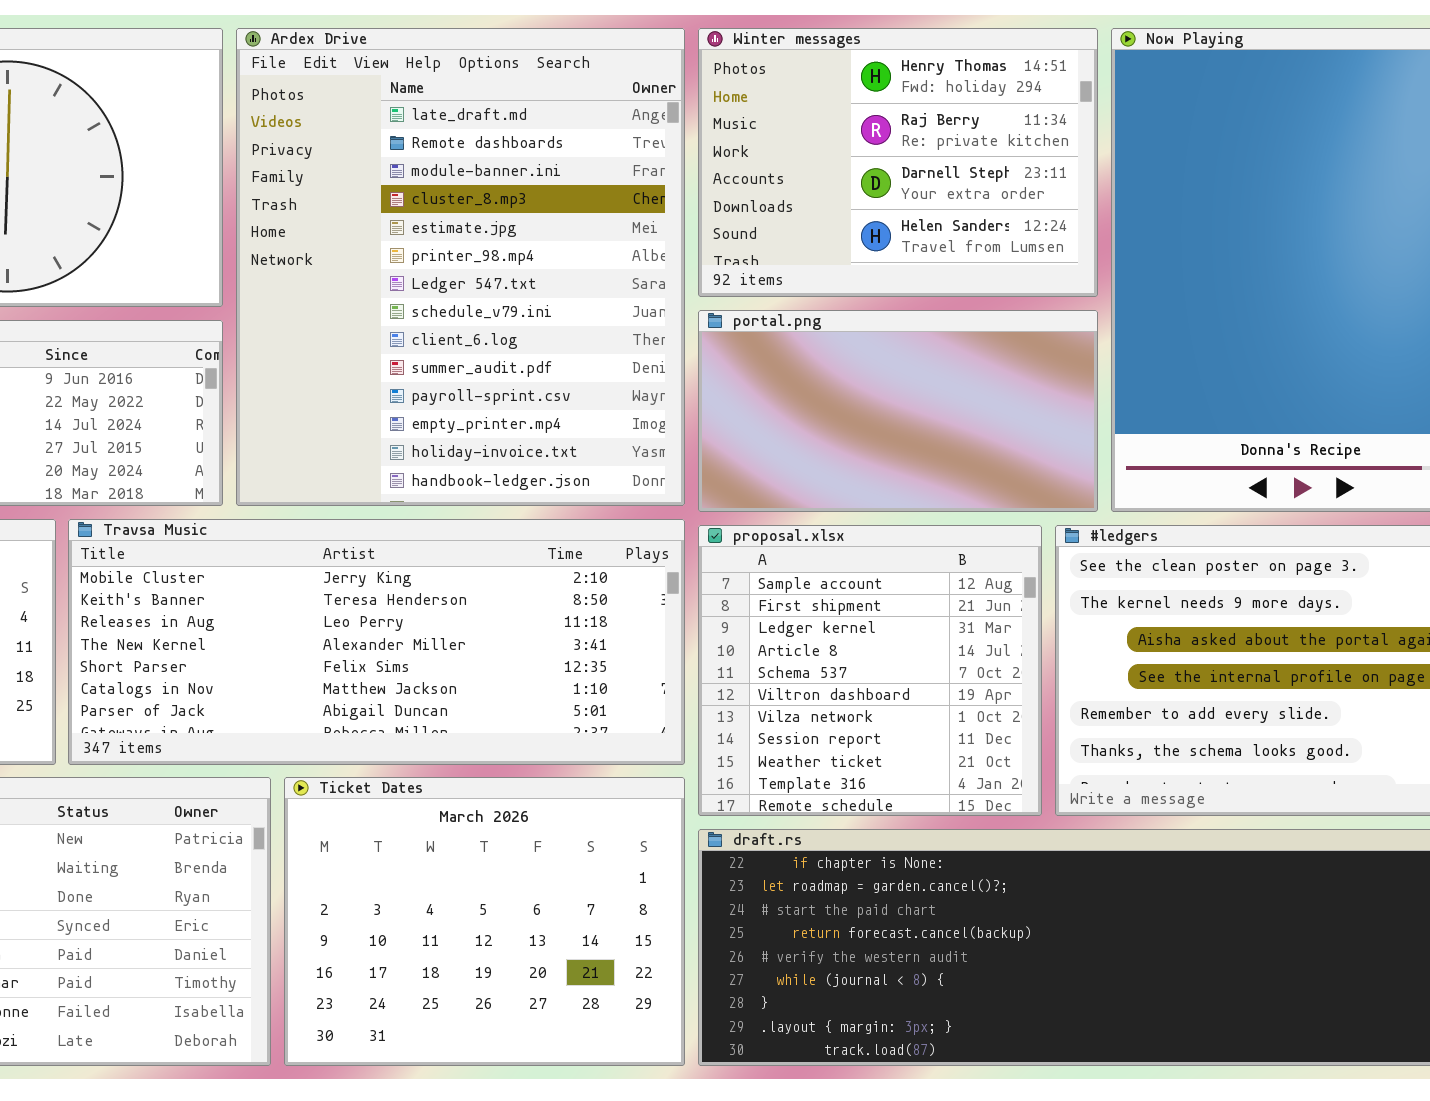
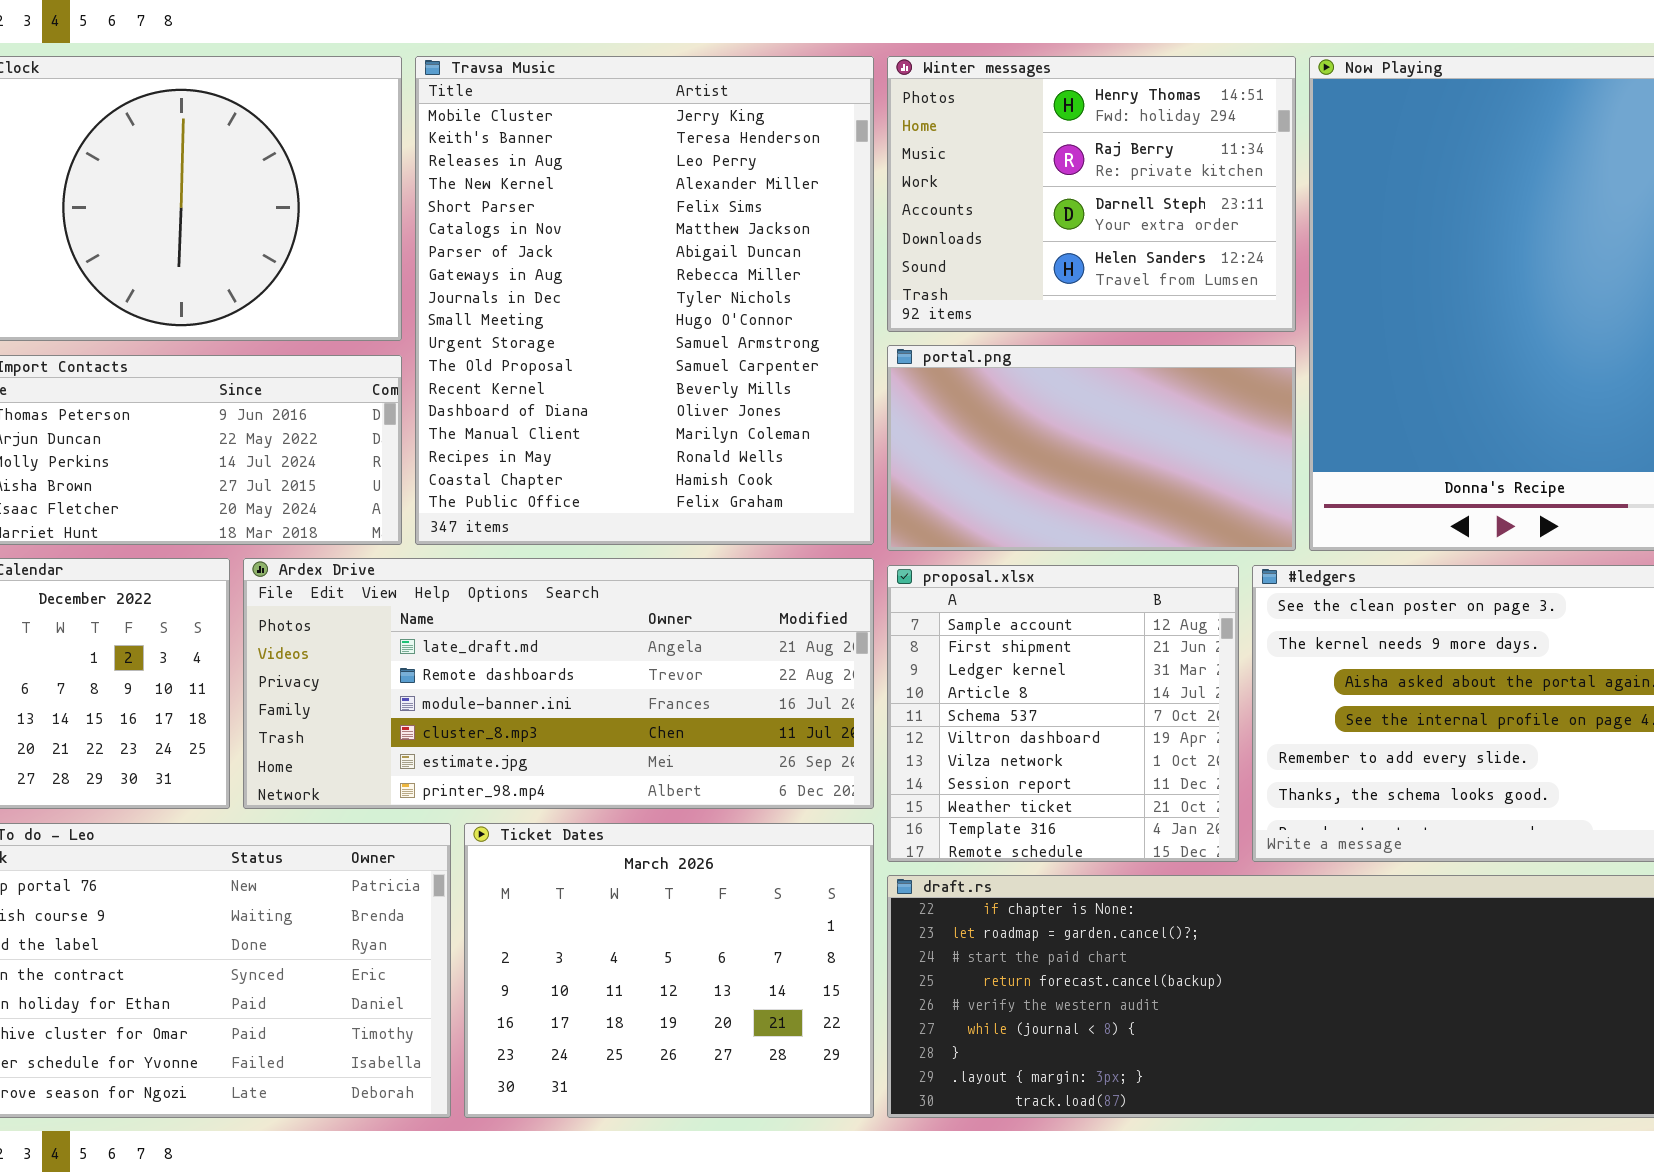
Ardex Drive: [236,28,685,506] -> [243,558,874,809], moved, resized
Travsa Music: [68,519,685,765] -> [415,56,874,545], moved, resized

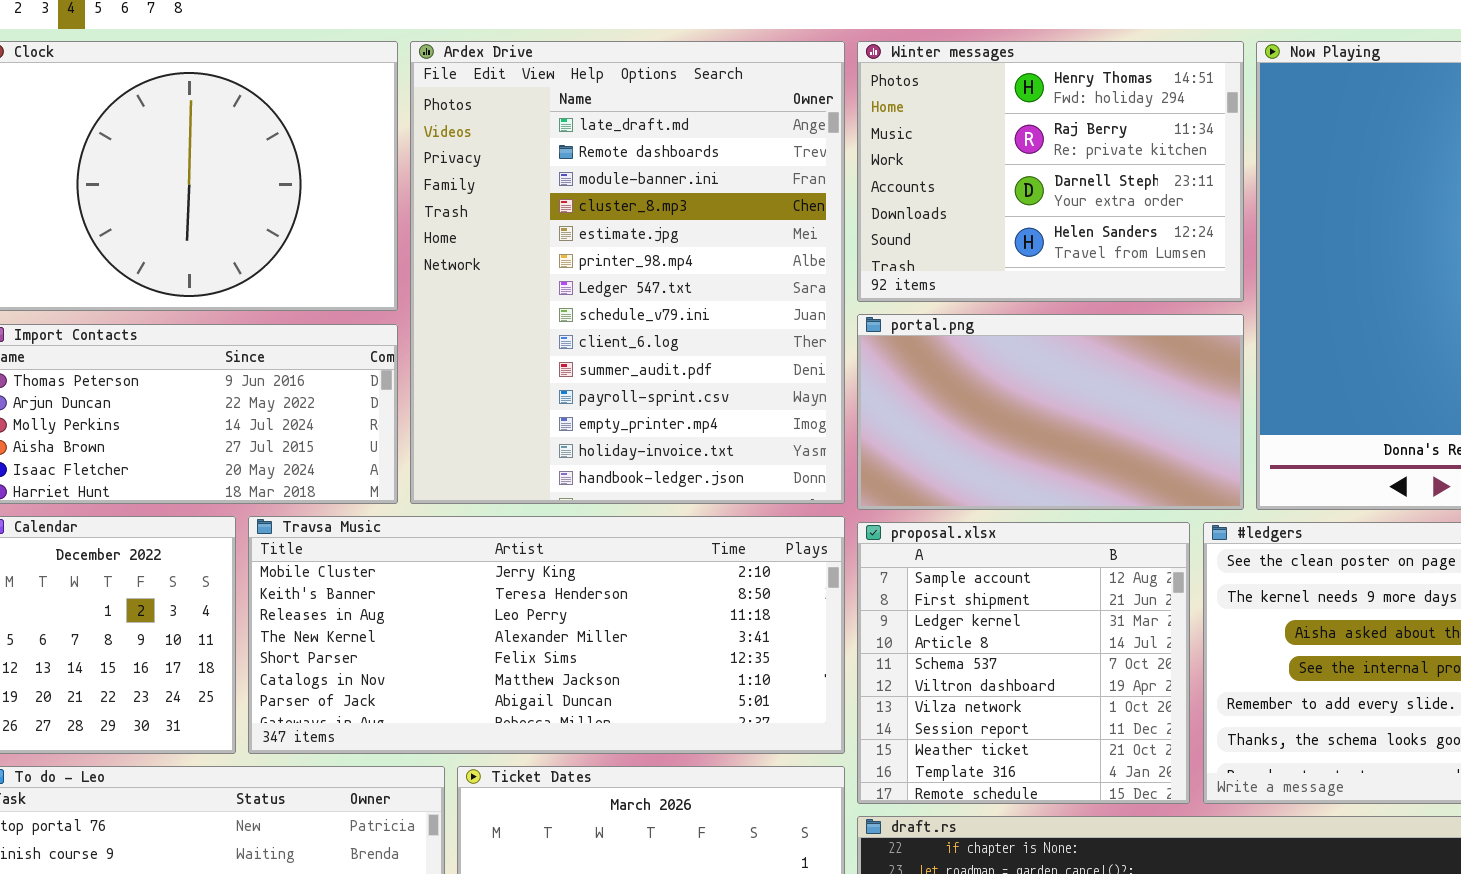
Travsa Music: [415,56,874,545] -> [248,516,845,754], moved, resized
Ardex Drive: [243,558,874,809] -> [410,41,845,504], moved, resized

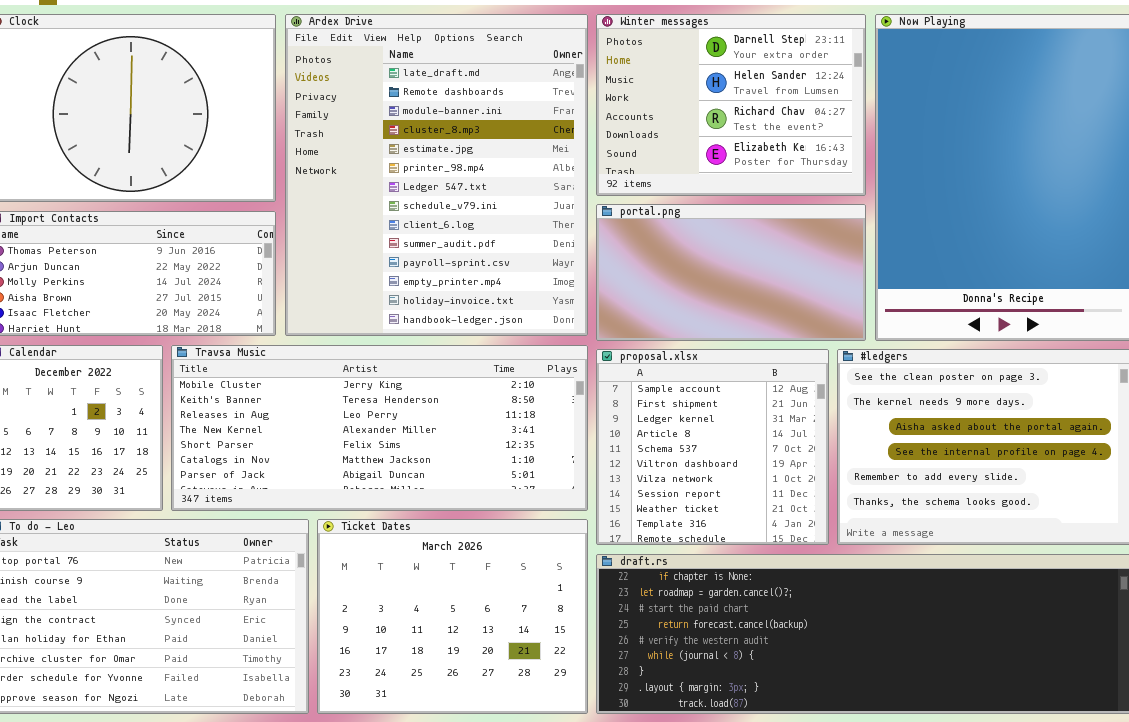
Winter messages: [857,41,1244,302] -> [596,14,866,196], scrolled down 2 rows

